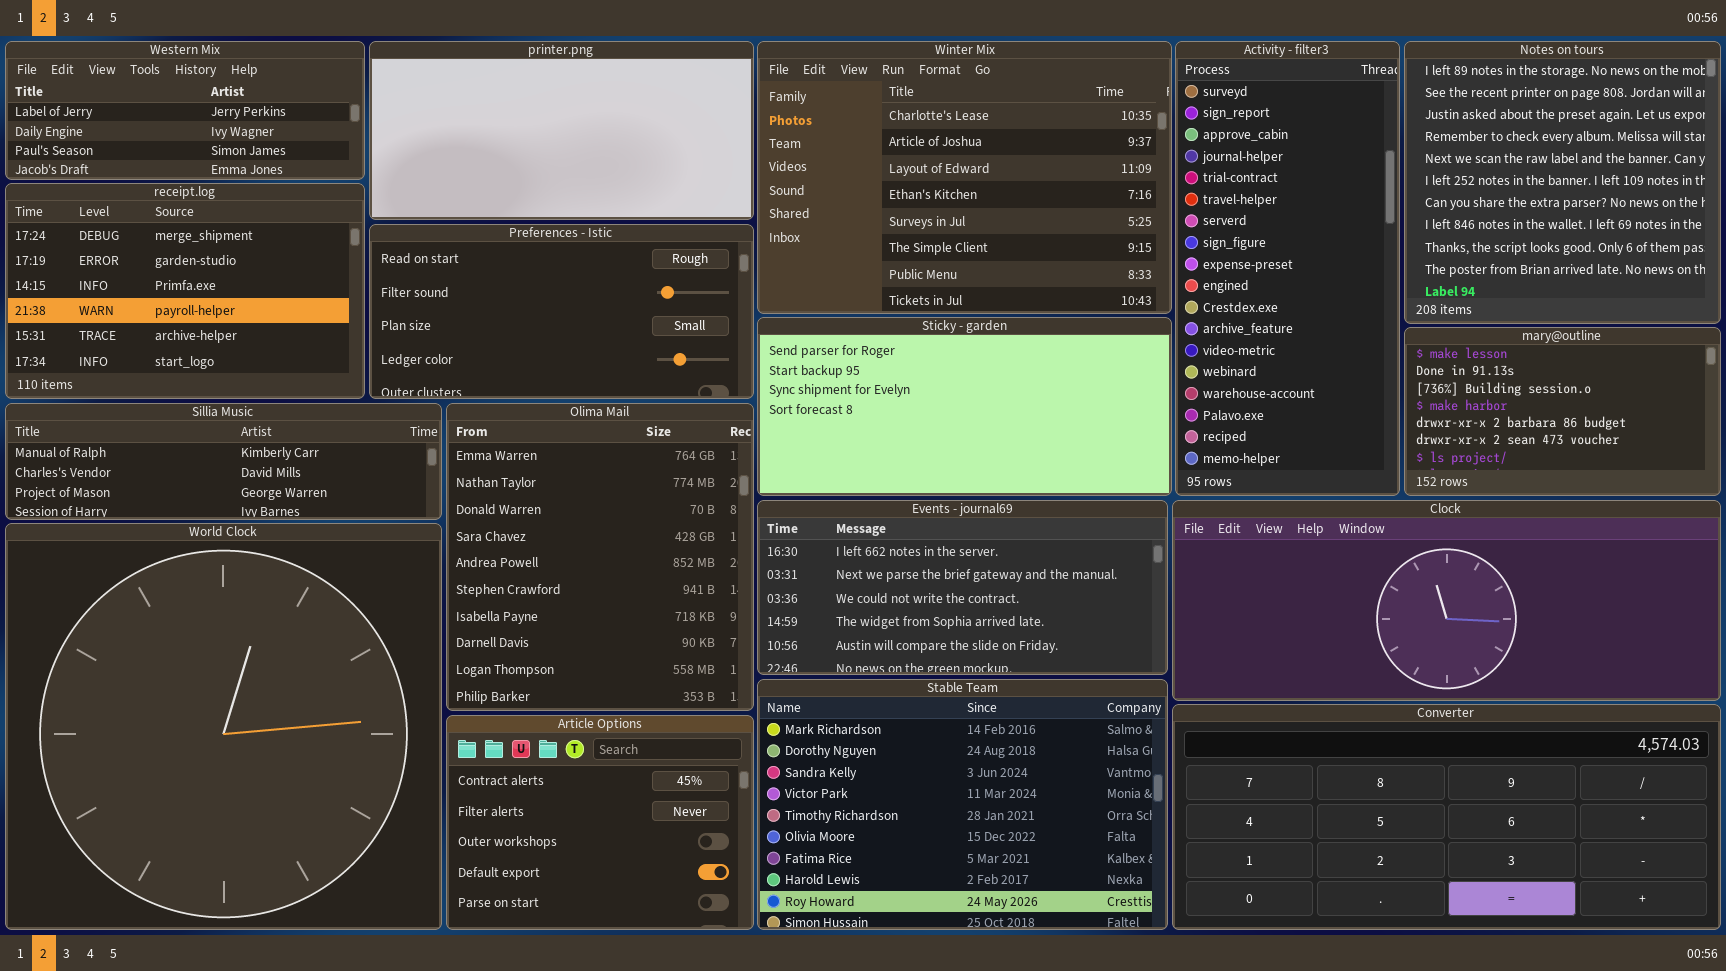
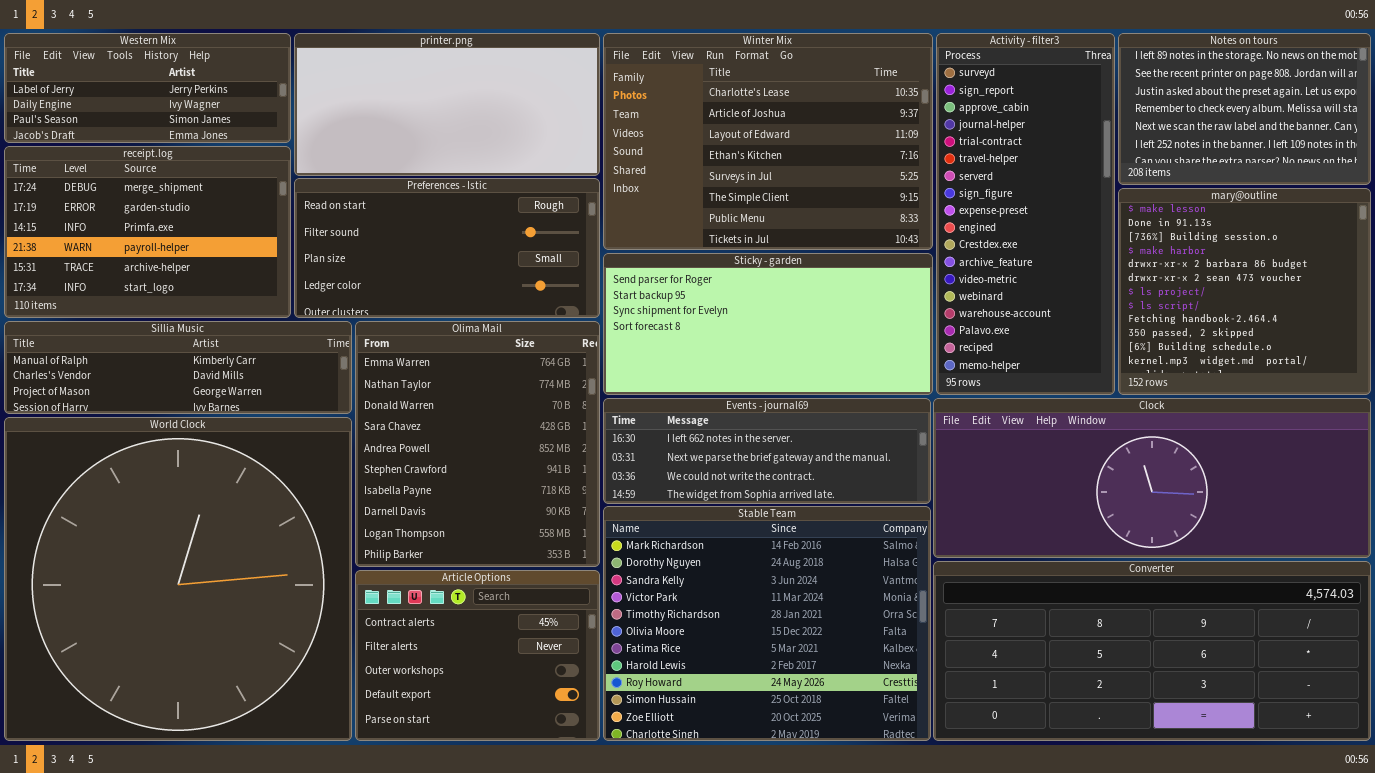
Notes on tours: [1404,41,1721,324] -> [1118,33,1371,185], resized
mary@outline: [1404,327,1721,496] -> [1118,188,1371,395], resized
Events - journal69: [757,500,1168,675] -> [603,398,931,504], resized
Stable Team: [757,679,1168,930] -> [603,506,931,741], resized

